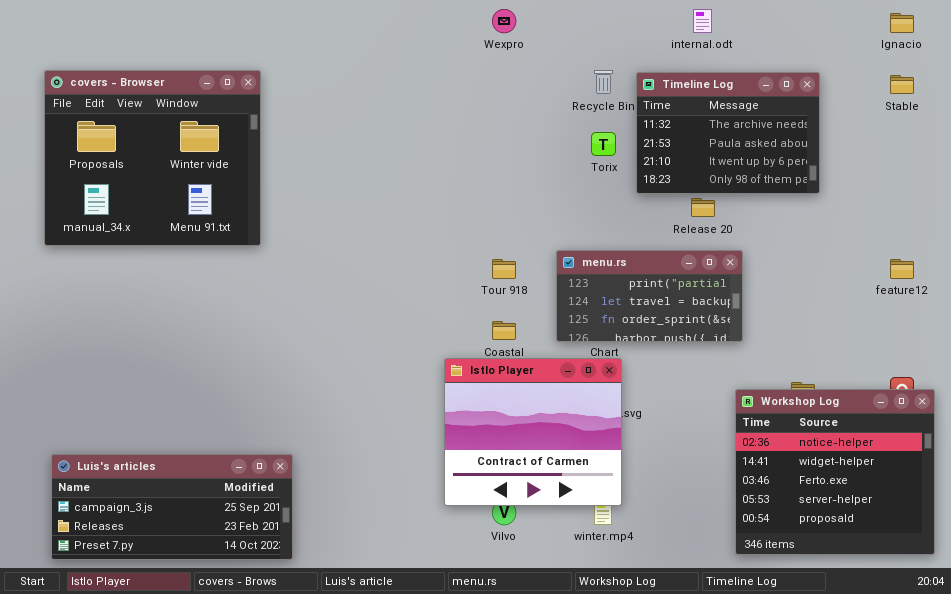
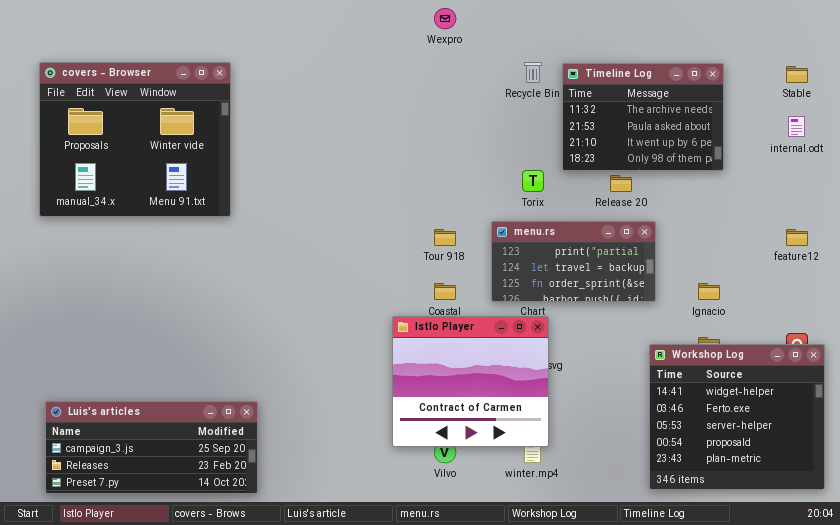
internal.odt: [693,9,712,33] -> [788,116,805,137], moved
Ignacio: [890,13,914,33] -> [698,283,720,300], moved
Torix: [591,132,616,156] -> [522,170,544,192], moved
Workshop Log: [735,389,935,555] -> [649,344,825,490], scrolled down 1 row

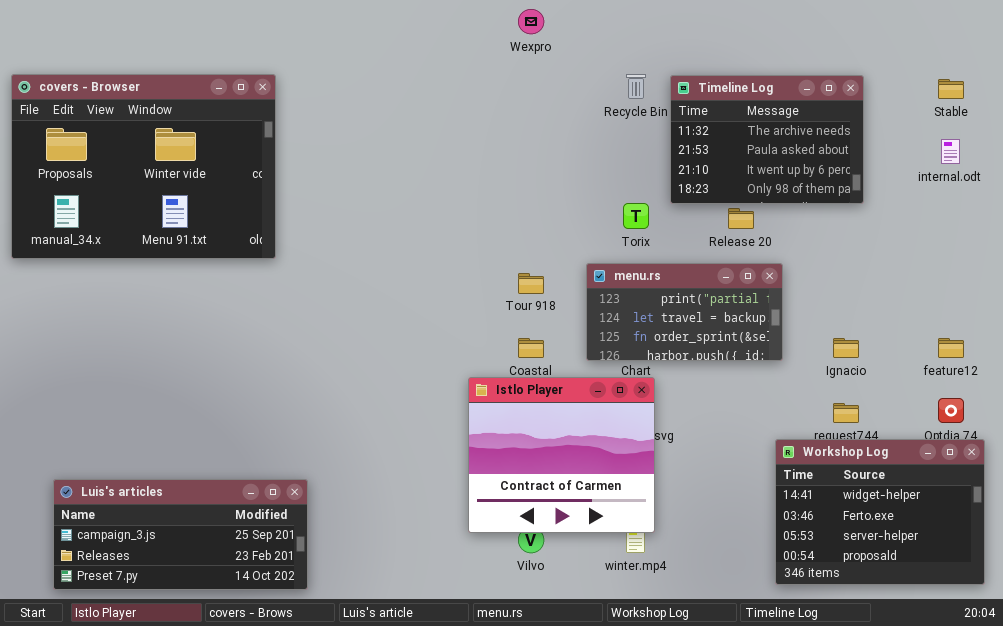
covers - Browser: [39,62,231,217] -> [11,74,276,259], resized
feature12: [786,229,808,246] -> [938,338,964,358], moved
Workshop Log: [649,344,825,490] -> [775,439,985,585], resized

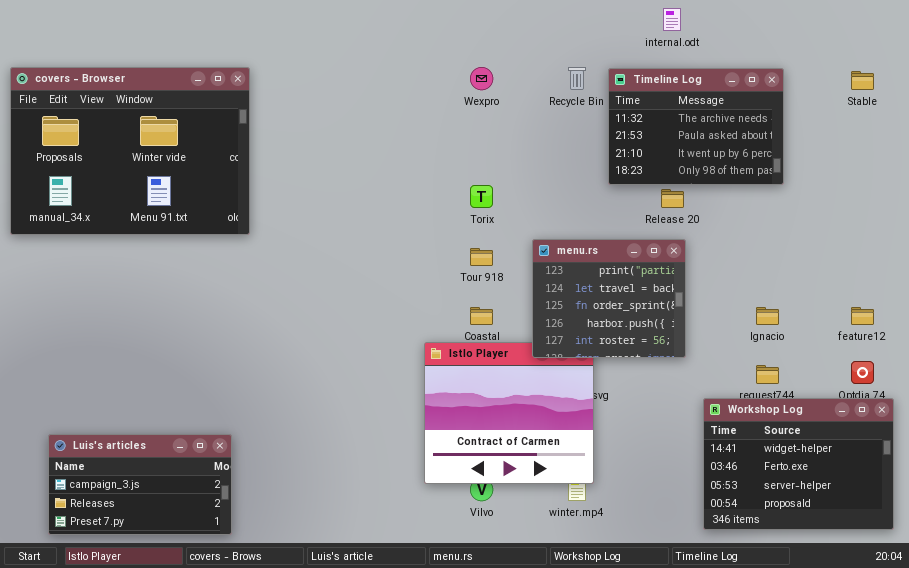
Wexpro: [518,9,544,34] -> [470,67,493,90], moved
internal.odt: [941,139,960,164] -> [663,8,681,31], moved
Torix: [623,203,649,229] -> [470,185,493,208], moved
menu.rs: [586,263,783,361] -> [532,239,686,358], resized
Luis's articles: [53,479,308,590] -> [48,434,232,535], resized

